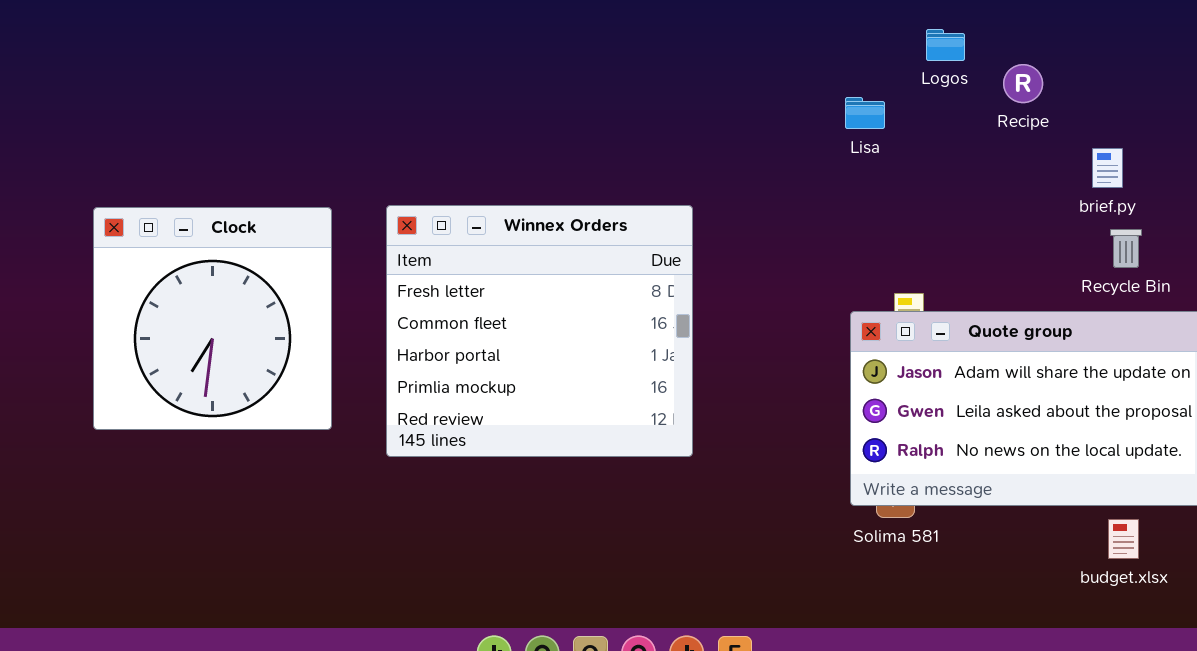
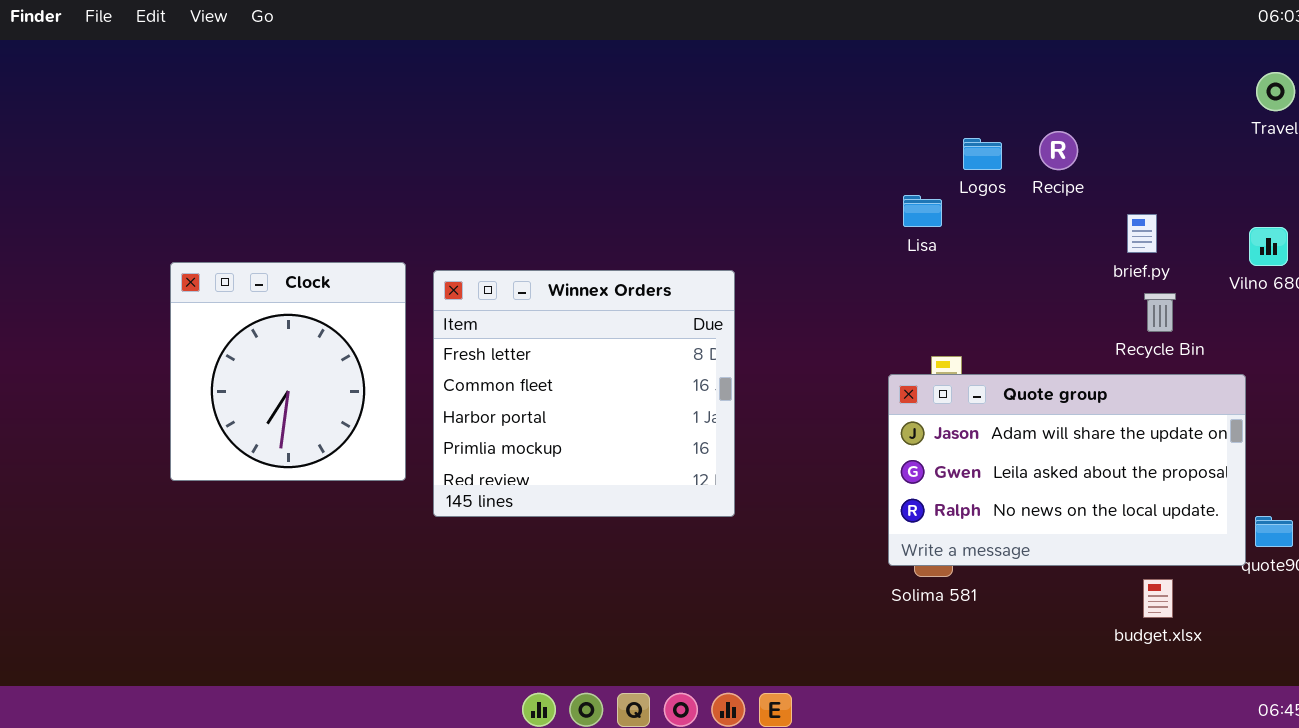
Logos: [926,29,965,61] -> [963,138,1002,170], moved
Lisa: [845,97,885,129] -> [903,195,942,227], moved
Clock: [93,207,332,430] -> [170,262,406,481], moved

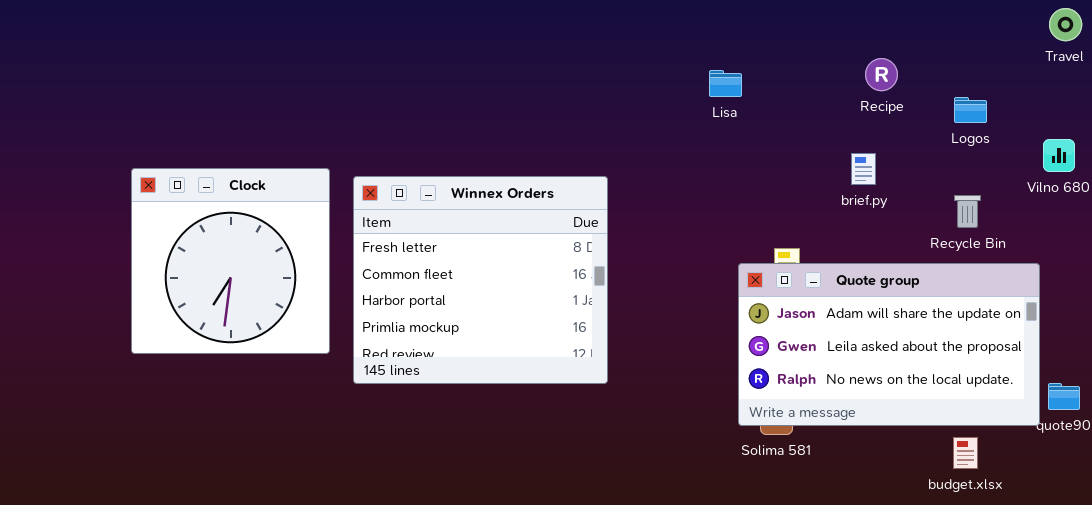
Logos: [963,138,1002,170] -> [954,97,987,123], moved
Lisa: [903,195,942,227] -> [709,70,742,97], moved
brief.py: [1127,214,1157,253] -> [851,153,876,185], moved

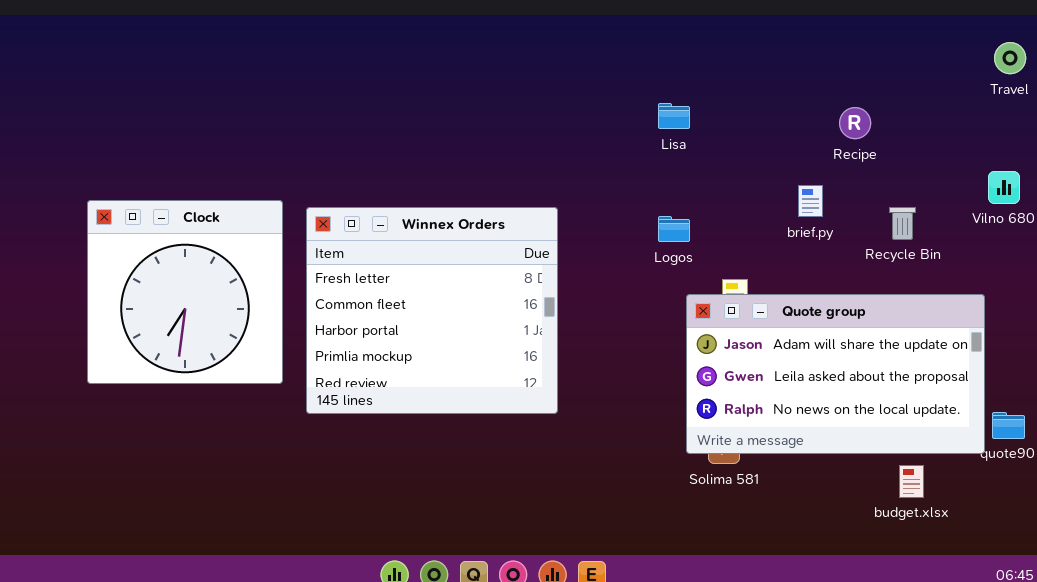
Recipe: [865,58,898,91] -> [839,107,871,139], moved
Logos: [954,97,987,123] -> [658,216,690,242], moved
Recycle Bin: [954,195,981,228] -> [889,207,916,240], moved

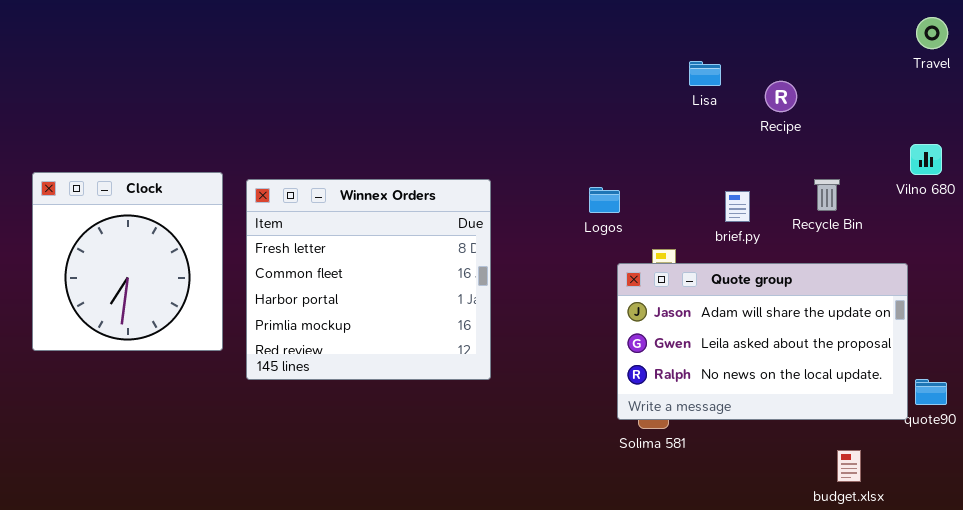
Lisa: [658,103,690,129] -> [689,61,721,86], moved
brief.py: [798,185,823,217] -> [725,191,750,222], moved
budget.xlsx: [899,465,924,498] -> [837,450,861,482], moved

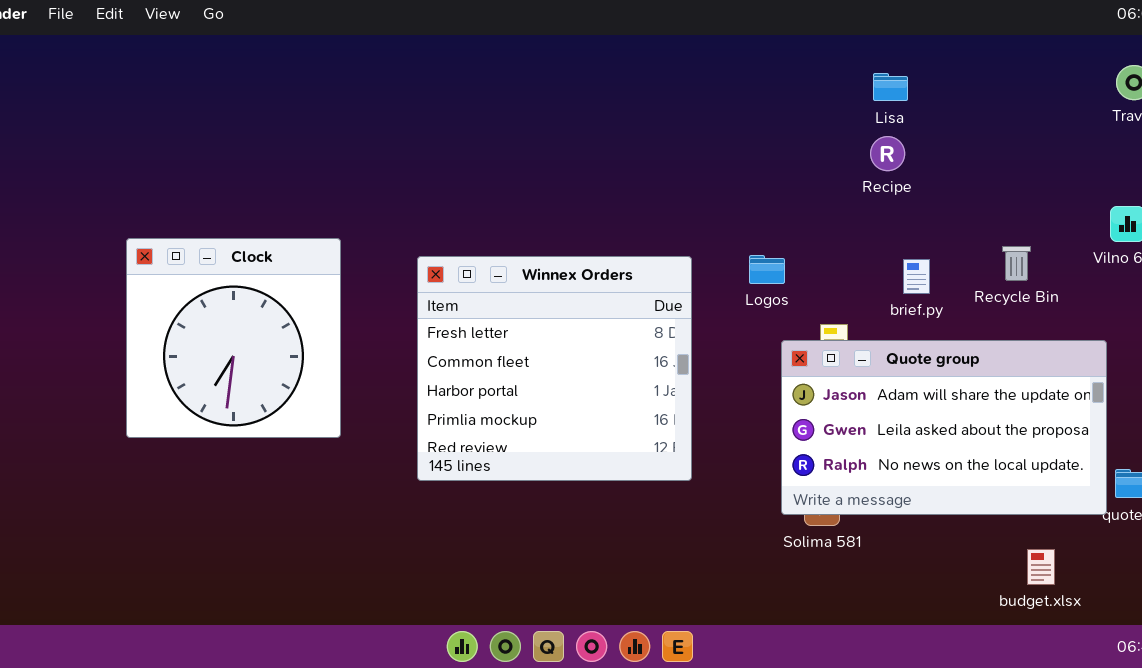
Lisa: [689,61,721,86] -> [873,73,908,101], moved
Recipe: [765,81,797,112] -> [870,136,905,171], moved
Winnex Orders: [246,179,491,380] -> [417,256,692,481], moved

